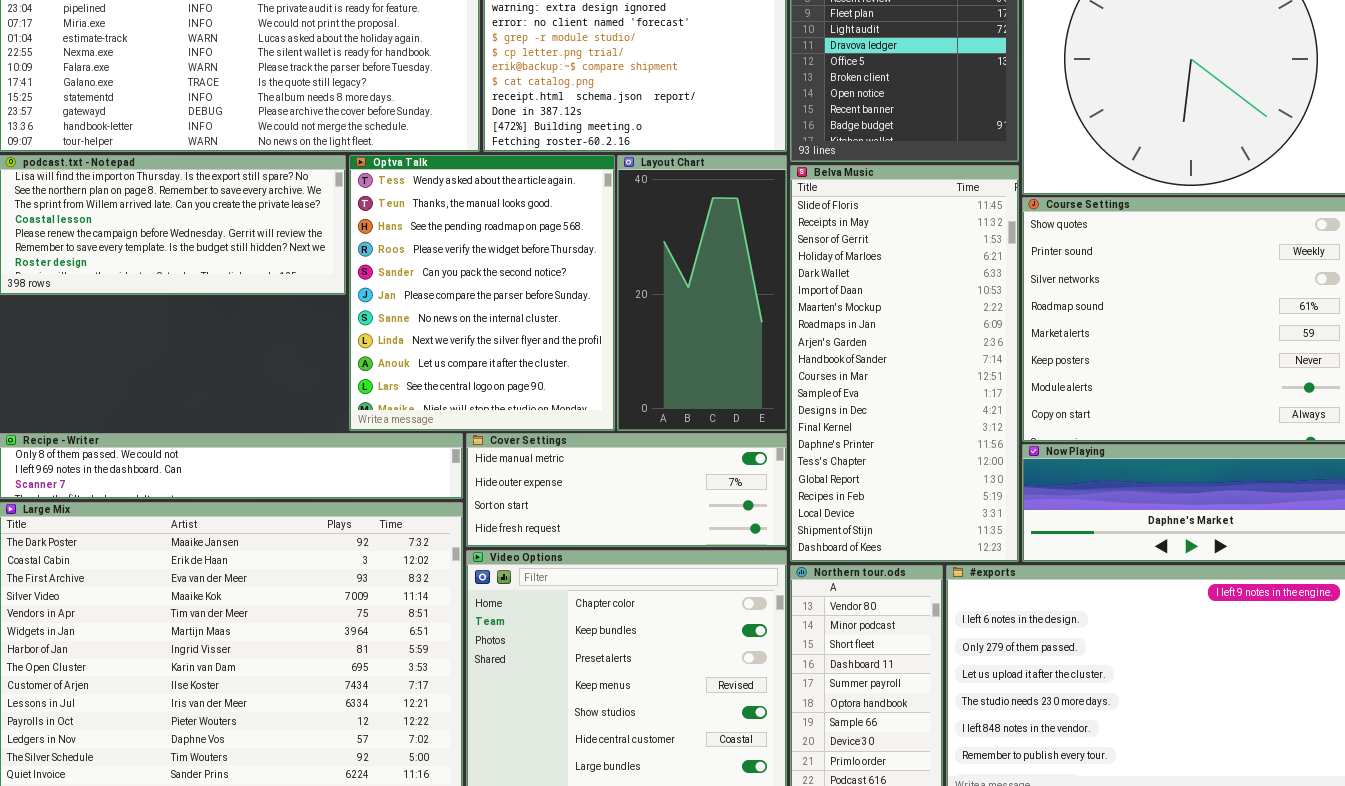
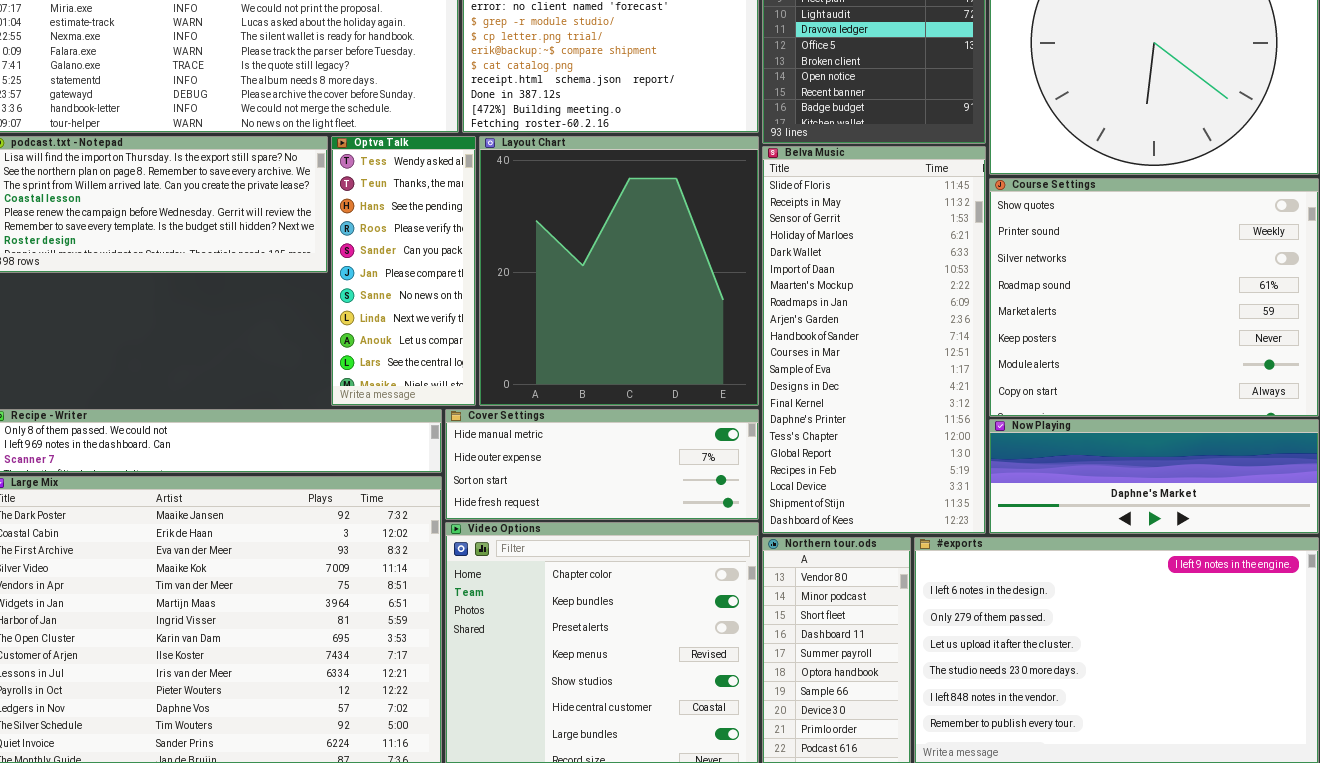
Optva Talk: [349,155,615,431] -> [331,136,476,406], resized
Layout Chart: [617,155,787,431] -> [479,136,759,406], resized

